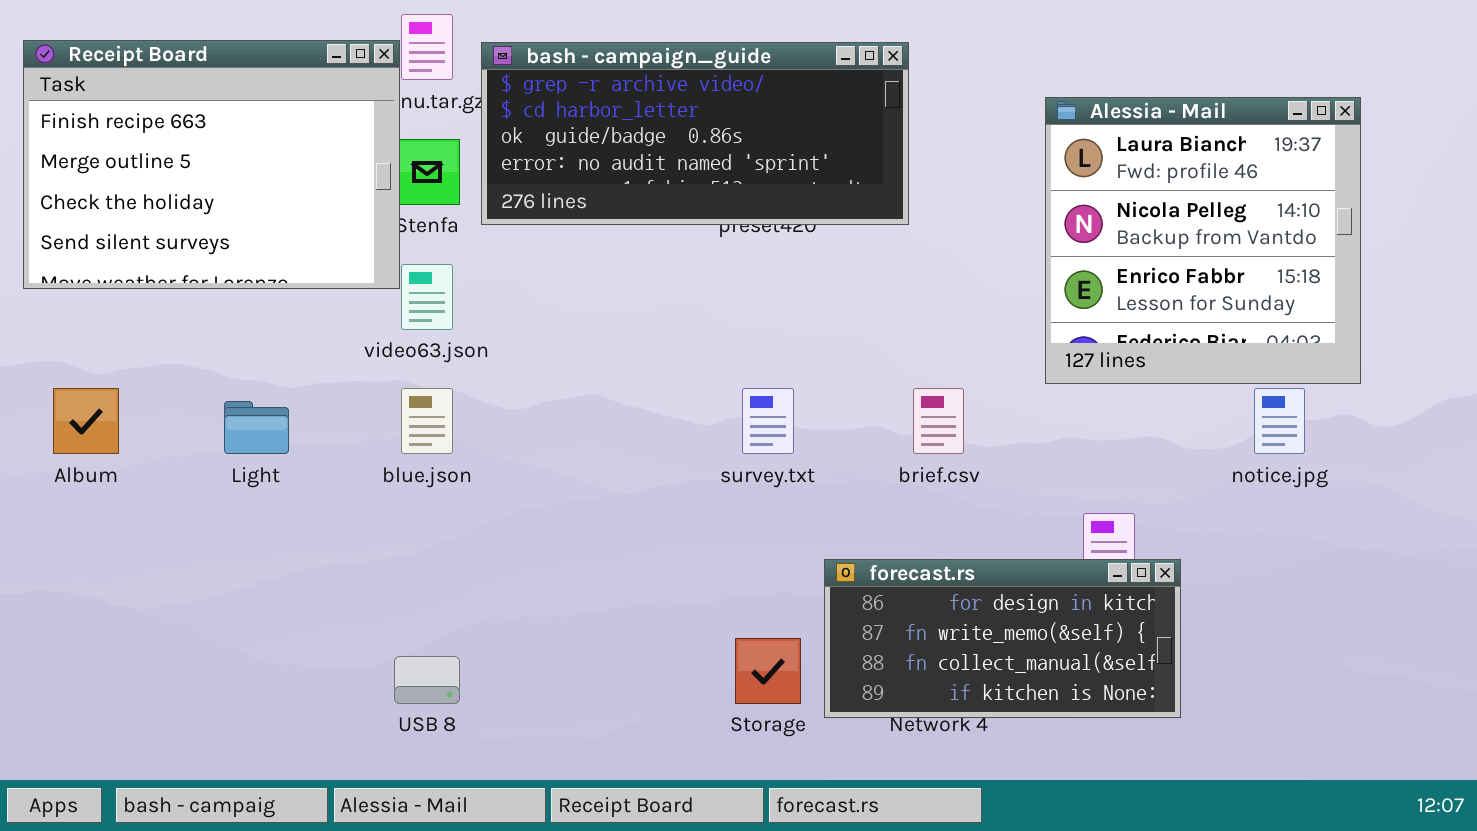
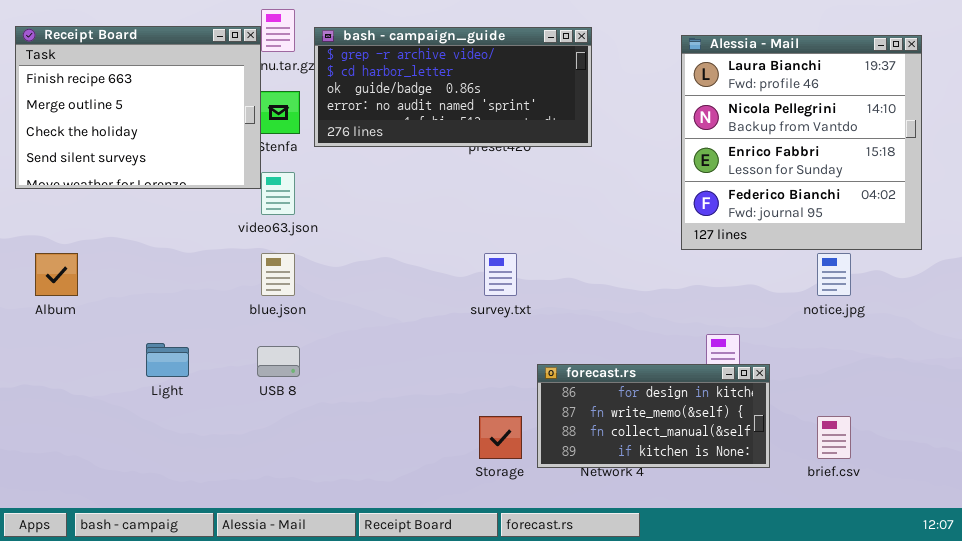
Alessia - Mail: [1045,97,1361,384] -> [681,35,922,250], resized
brief.csv: [913,388,964,454] -> [817,416,851,459], moved
Light: [224,401,289,454] -> [146,343,189,377], moved
USB 8: [394,656,460,704] -> [257,346,300,377], moved

